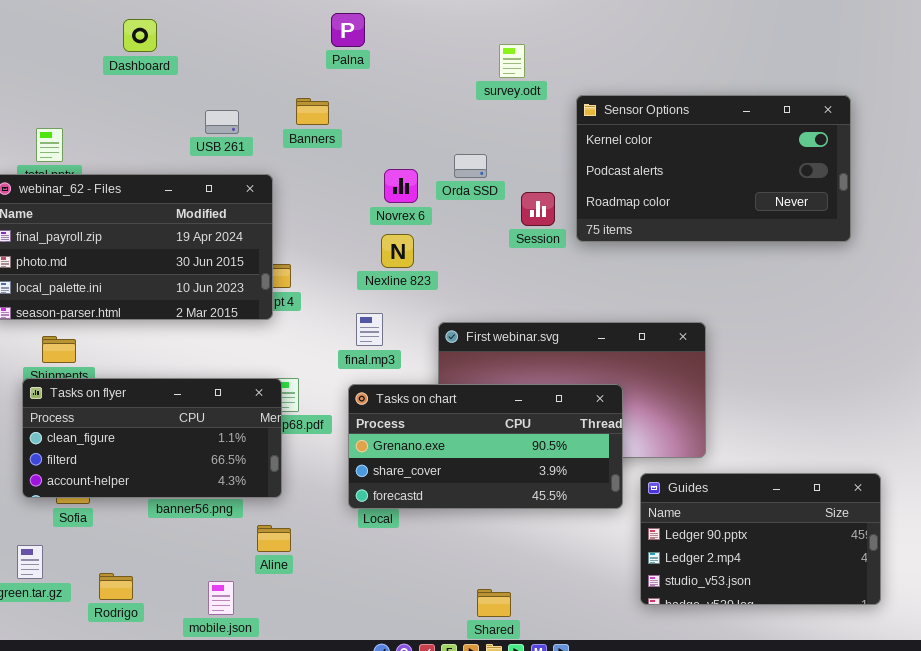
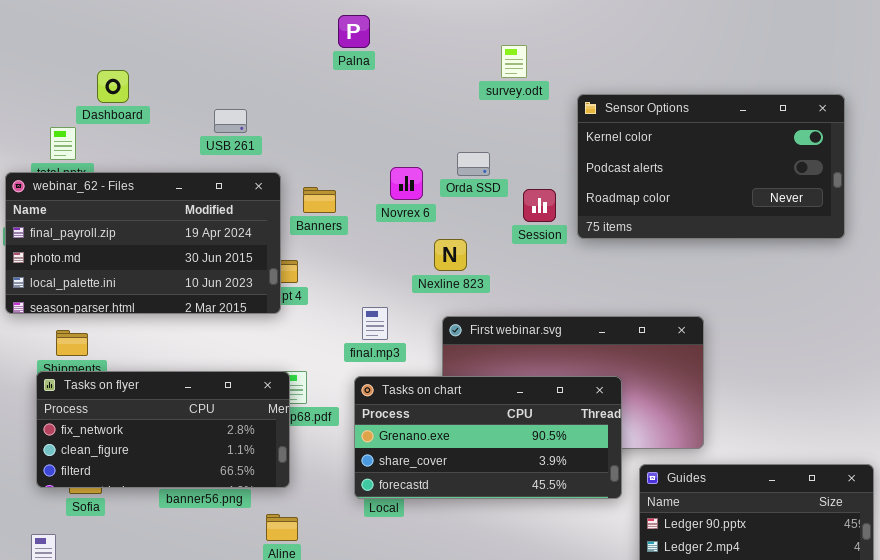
Dashboard: [123,19,157,52] -> [97,70,129,103], moved
Banners: [296,98,329,125] -> [303,187,336,213], moved
Nexline 823: [381,234,414,268] -> [434,239,467,271], moved
Tasks on flyer: [22,378,282,498] -> [36,371,290,488], scrolled up 1 row

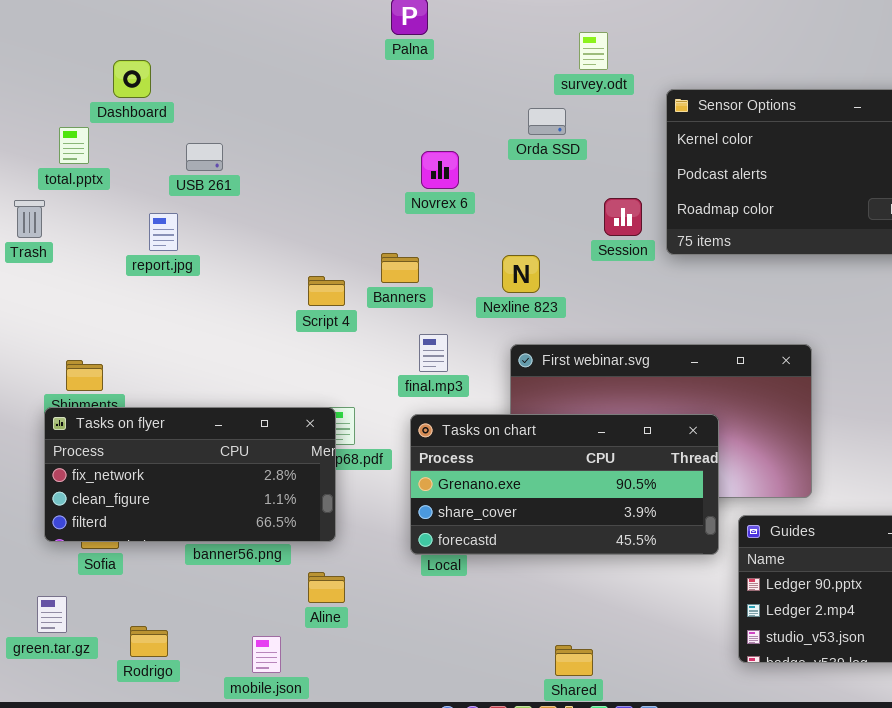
USB 261: [214,109,247,133] -> [186,143,223,171], moved
Orda SSD: [457,152,490,176] -> [528,108,566,135], moved
Novrex 6: [390,167,423,200] -> [421,151,459,189], moved
webinar_62 - Files: [5,172,281,314] -> none, closed
Banners: [303,187,336,213] -> [381,253,419,283], moved

